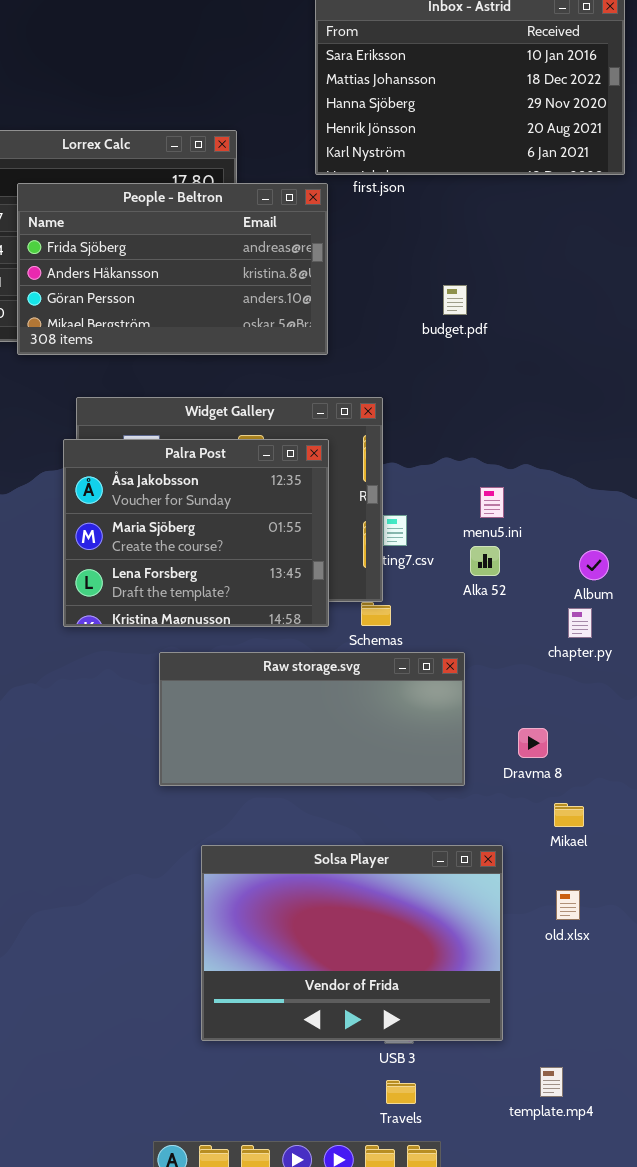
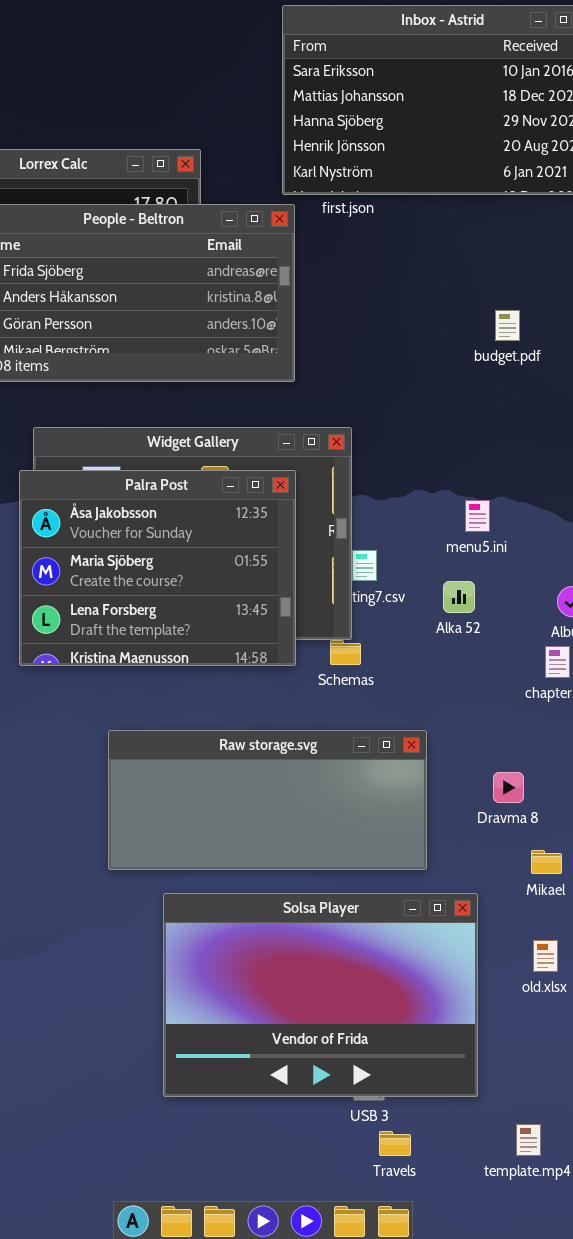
budget.pdf: [443,285,467,315] -> [495,310,520,341], moved
menu5.ini: [480,487,504,518] -> [465,500,490,532], moved
Raw storage.svg: [159,652,465,786] -> [108,730,427,870], moved
Travels: [386,1080,416,1104] -> [379,1131,411,1156], moved

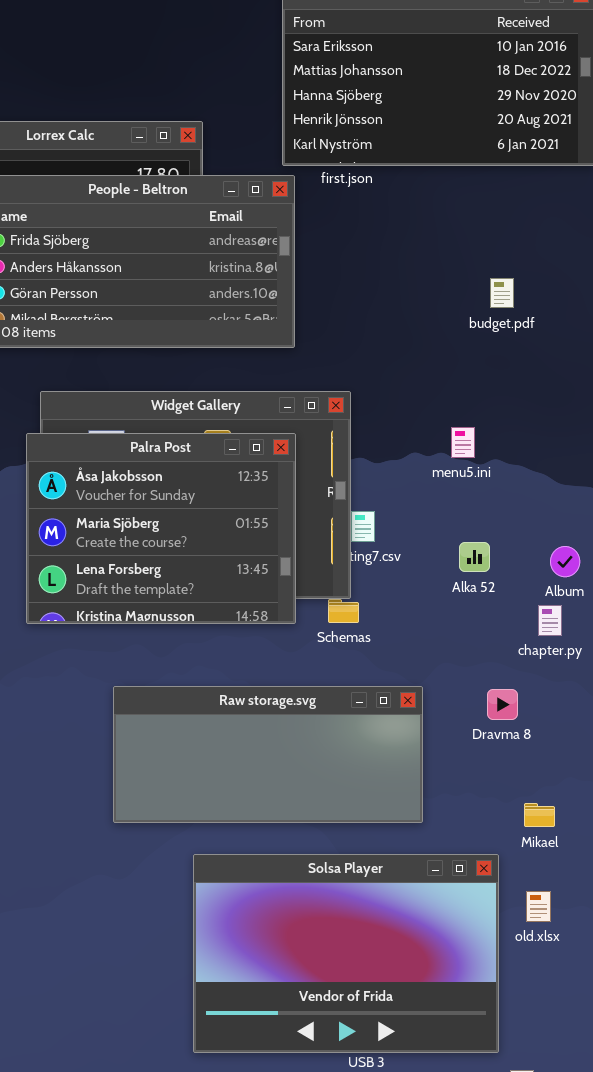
menu5.ini: [465,500,490,532] -> [451,427,475,458], moved
Alka 52: [443,581,475,613] -> [459,542,490,572], moved
Dravma 8: [493,772,524,803] -> [487,689,518,720], moved
Solsa Player: [163,893,478,1097] -> [193,854,499,1053], moved

